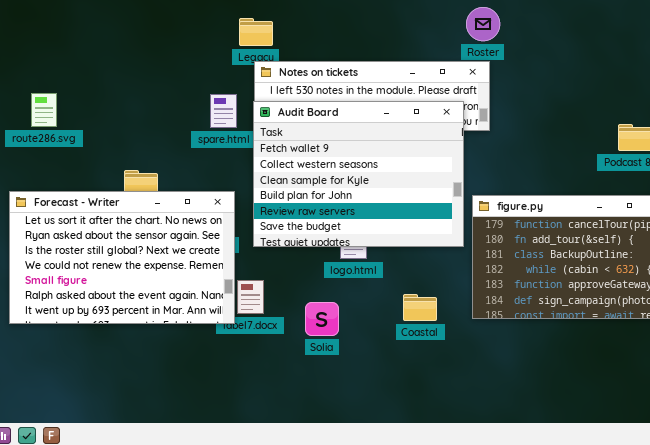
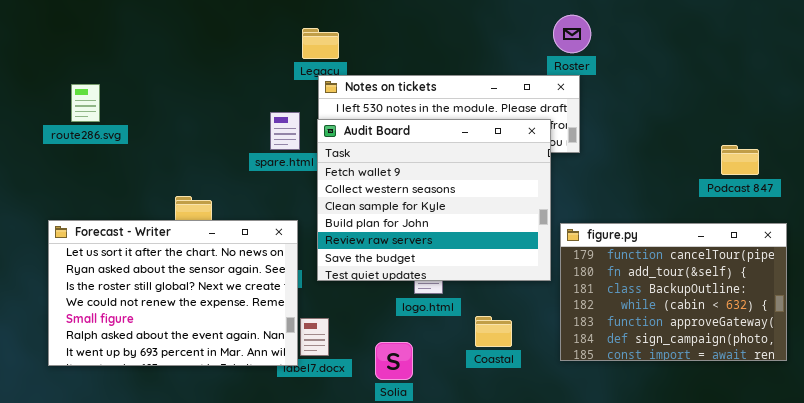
route286.svg: [31,93,57,127] -> [71,84,100,122], moved
Coastal: [403,294,437,321] -> [475,316,512,347], moved

